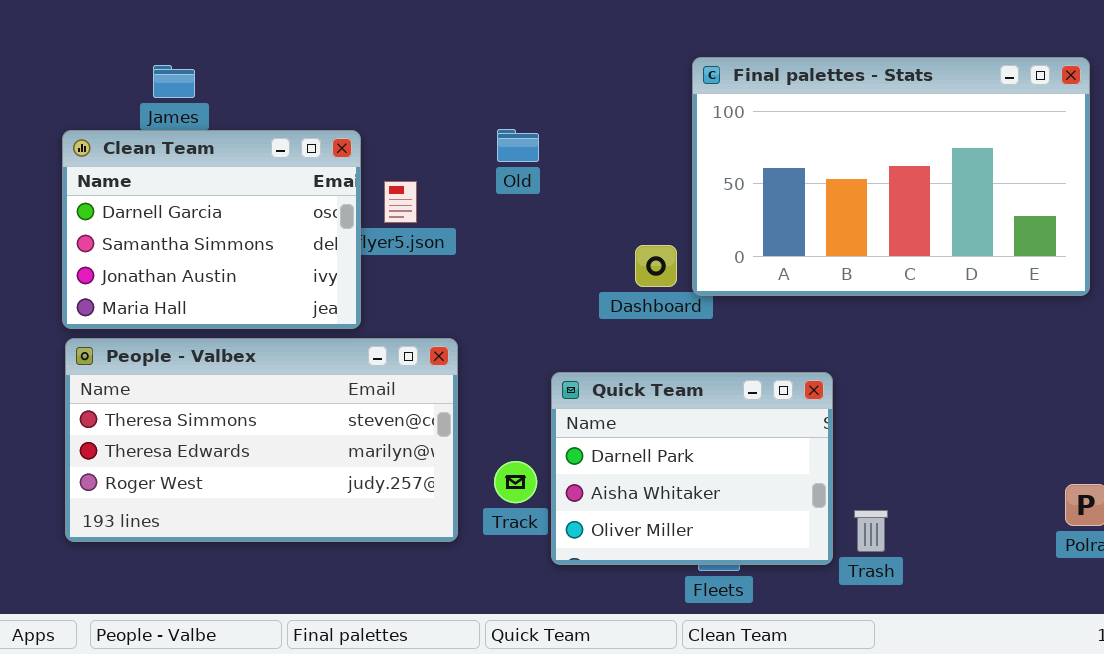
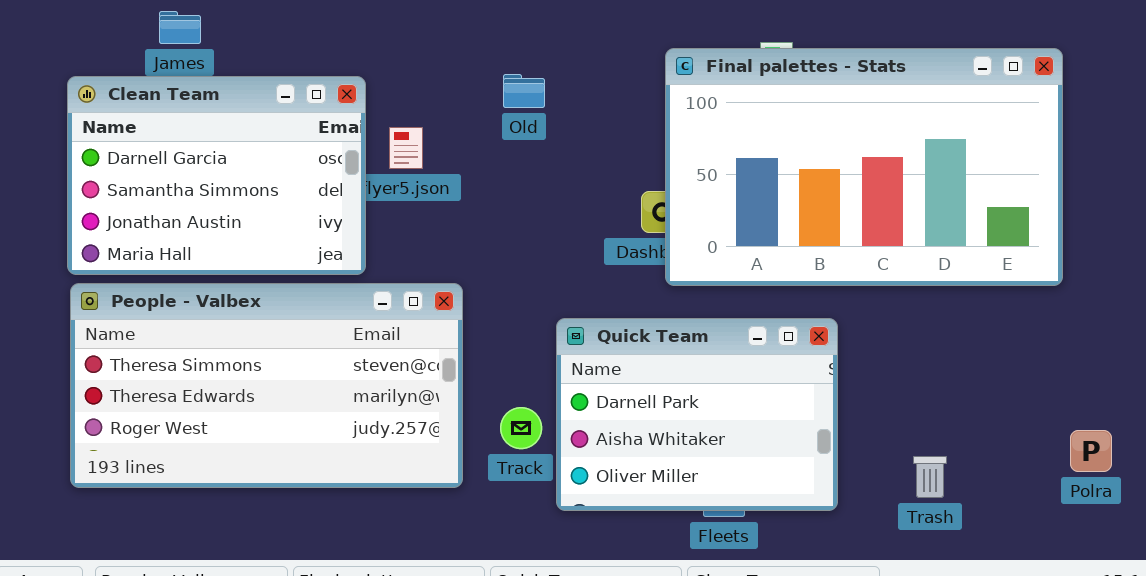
Final palettes - Stats: [692,57,1090,296] -> [665,48,1063,286], moved
Trash: [854,510,888,552] -> [913,456,947,498], moved

